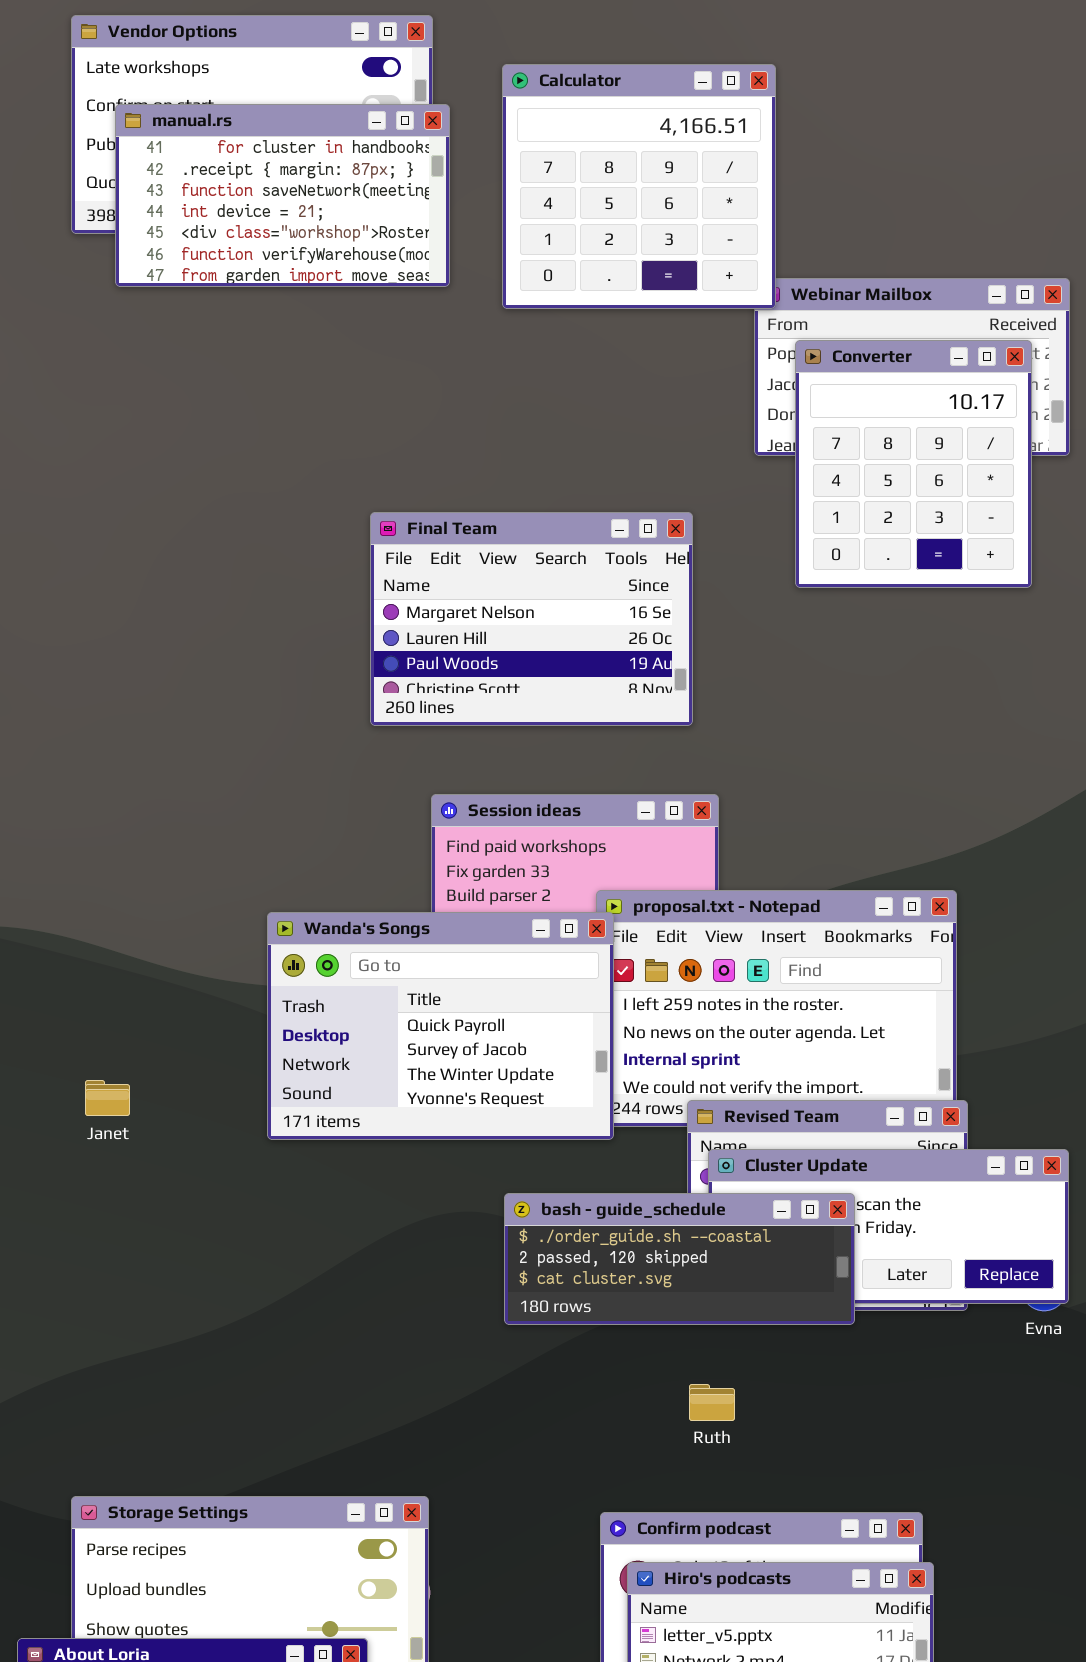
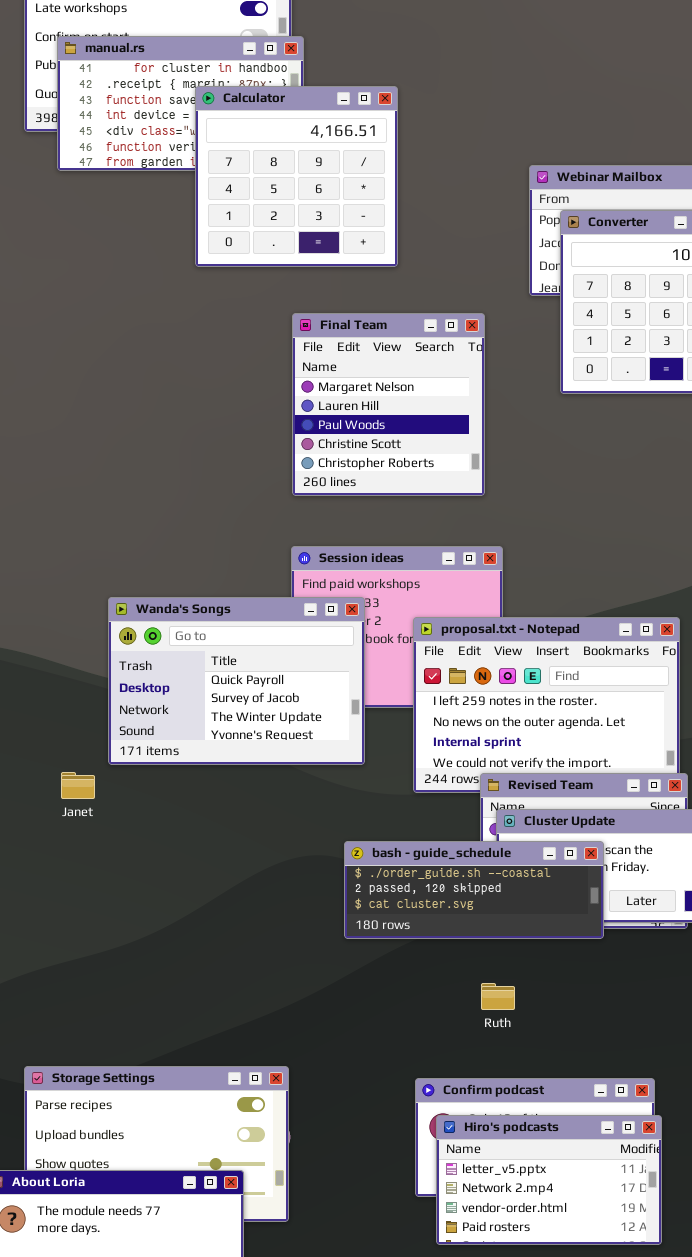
Calculator: [502,64,776,309] -> [195,86,398,267], moved
Final Team: [370,512,693,726] -> [292,313,485,496], resized
Wanda's Songs: [267,912,614,1140] -> [108,597,365,765], moved
Janet: [85,1080,130,1116] -> [61,772,95,799], moved

